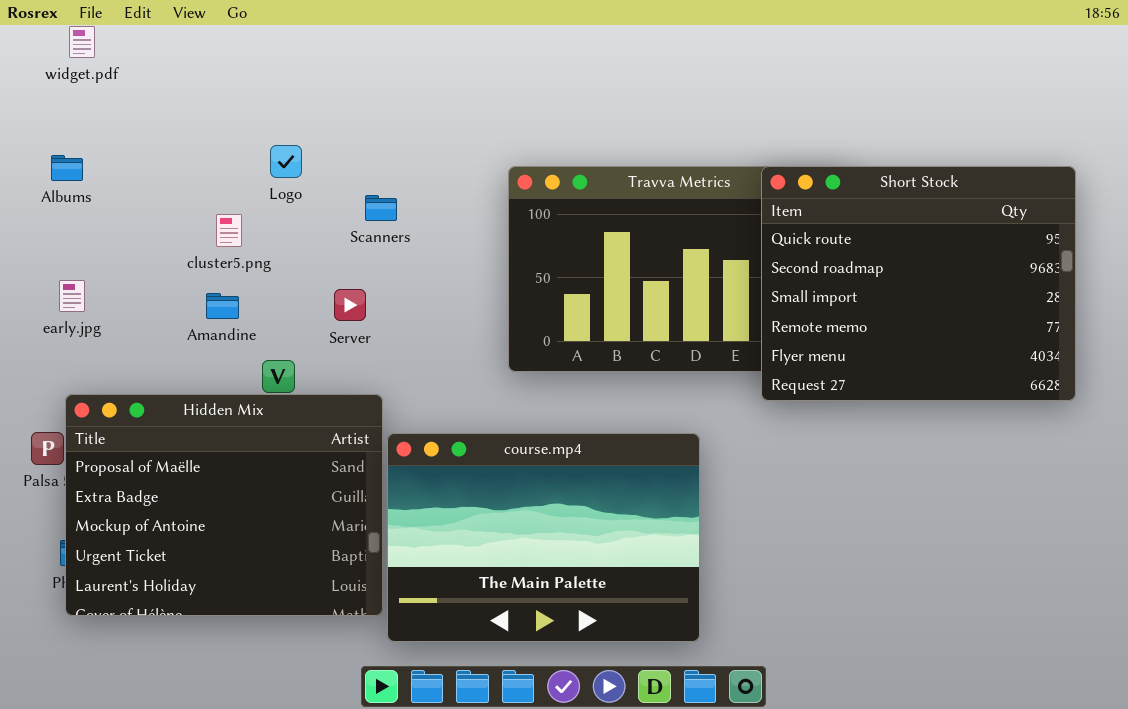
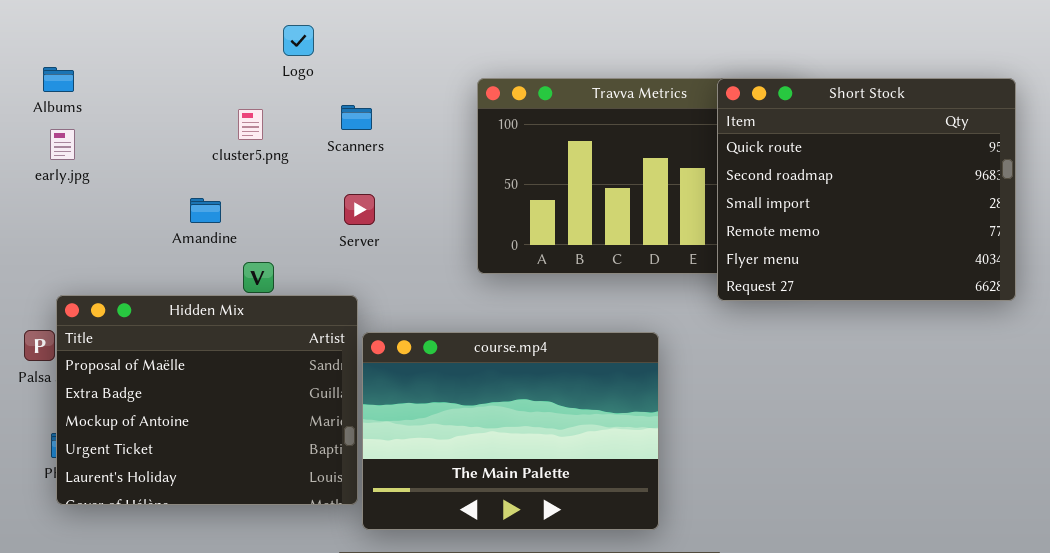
Logo: [270,145,302,178] -> [283,25,314,56], moved
cluster5.png: [216,214,242,247] -> [238,109,263,140], moved
early.jpg: [59,280,85,312] -> [50,129,75,160], moved
Server: [334,289,366,321] -> [344,194,375,225], moved

